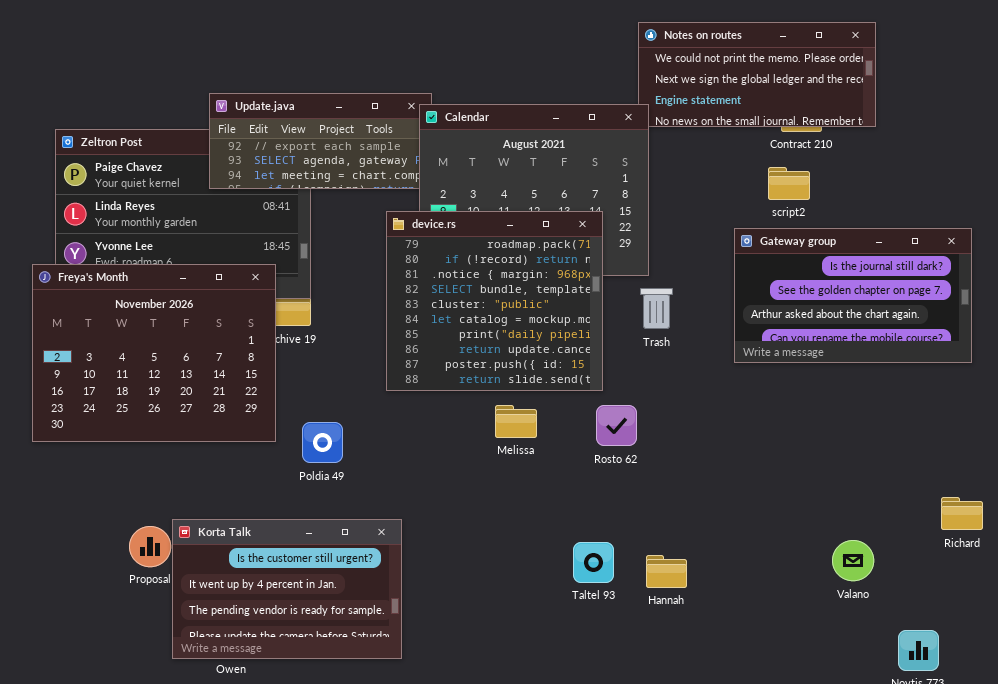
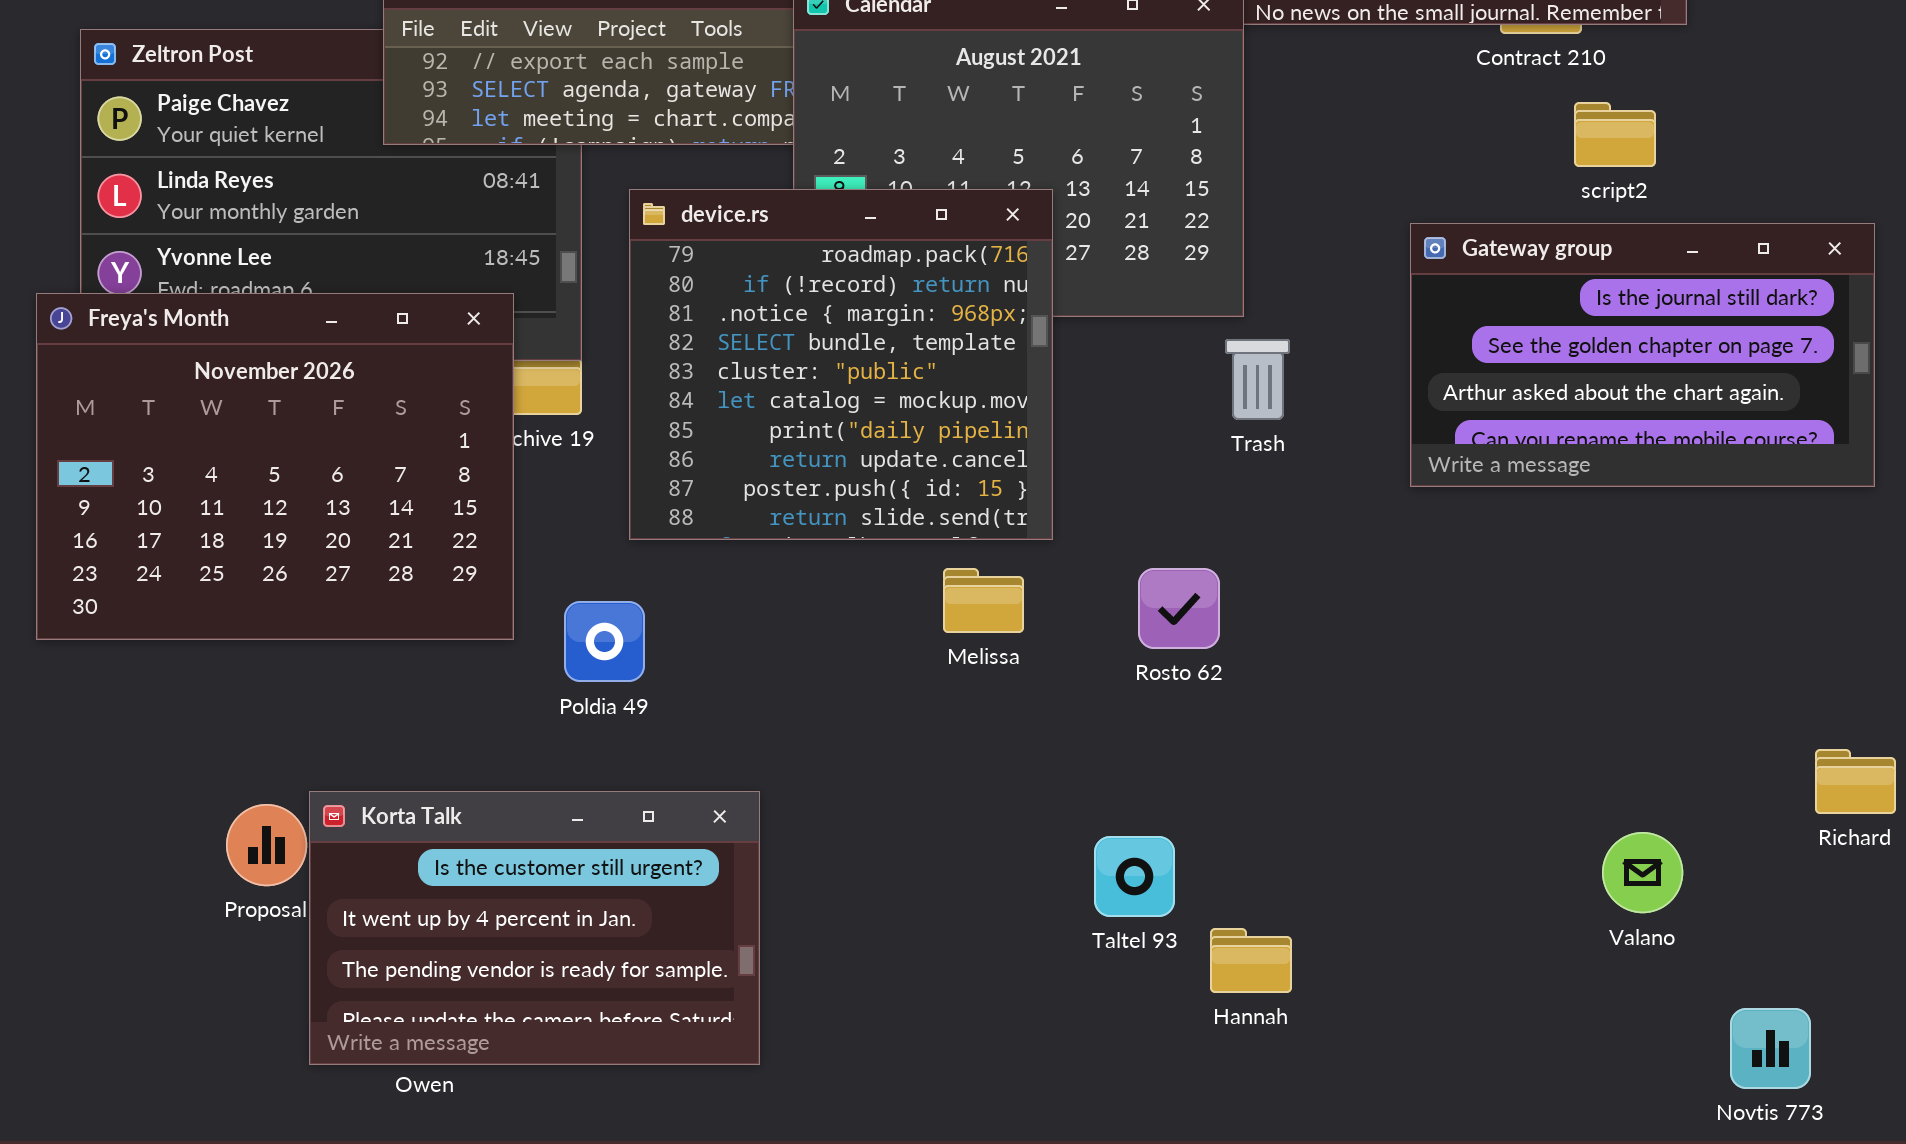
script2: [768,167,810,200] -> [1574,102,1656,167], moved
device.rs: [386,211,603,391] -> [629,189,1053,540], moved
Hannah: [646,555,687,588] -> [1210,928,1292,993], moved

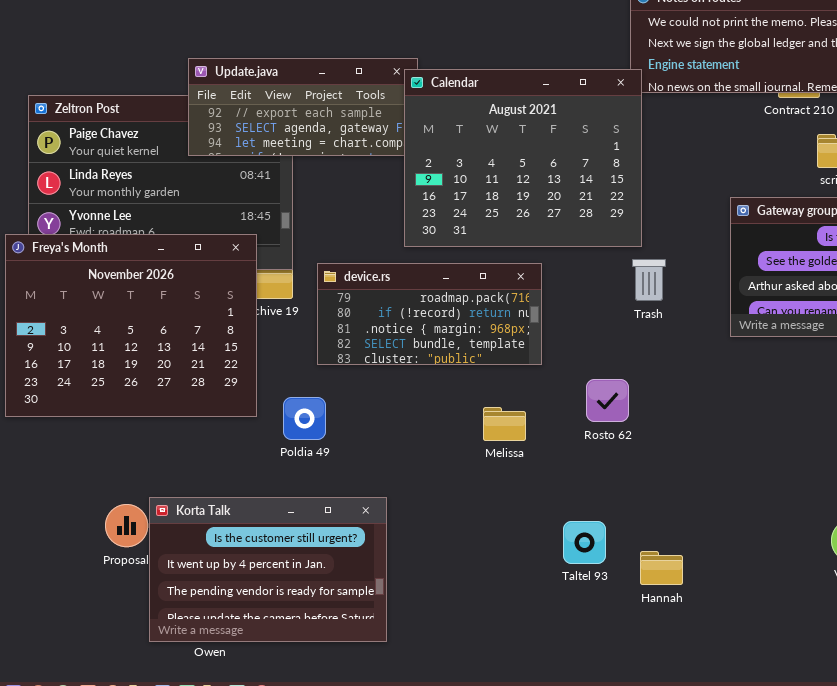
device.rs: [629,189,1053,540] -> [317,263,542,365], resized
Melissa: [943,568,1024,633] -> [483,407,526,441], moved
Hannah: [1210,928,1292,993] -> [640,551,683,585], moved

